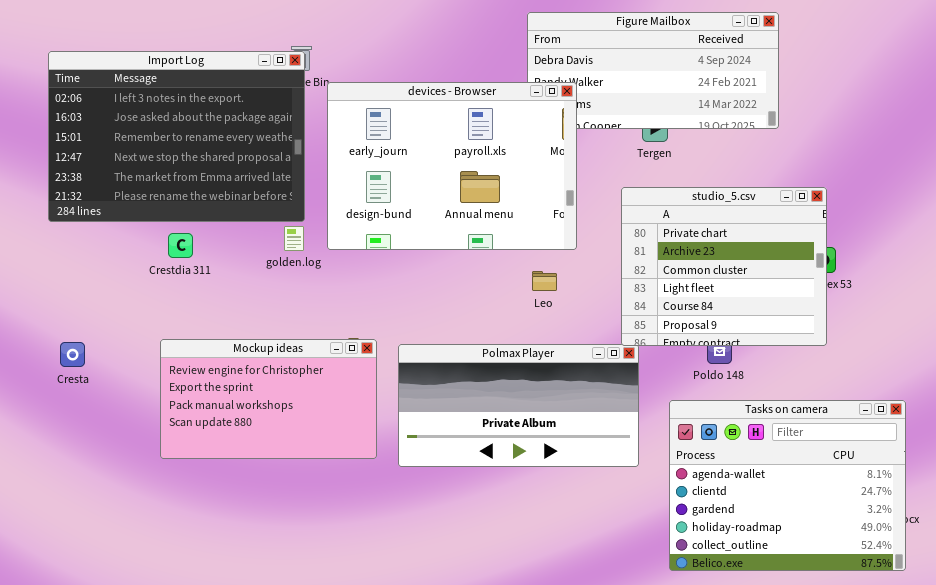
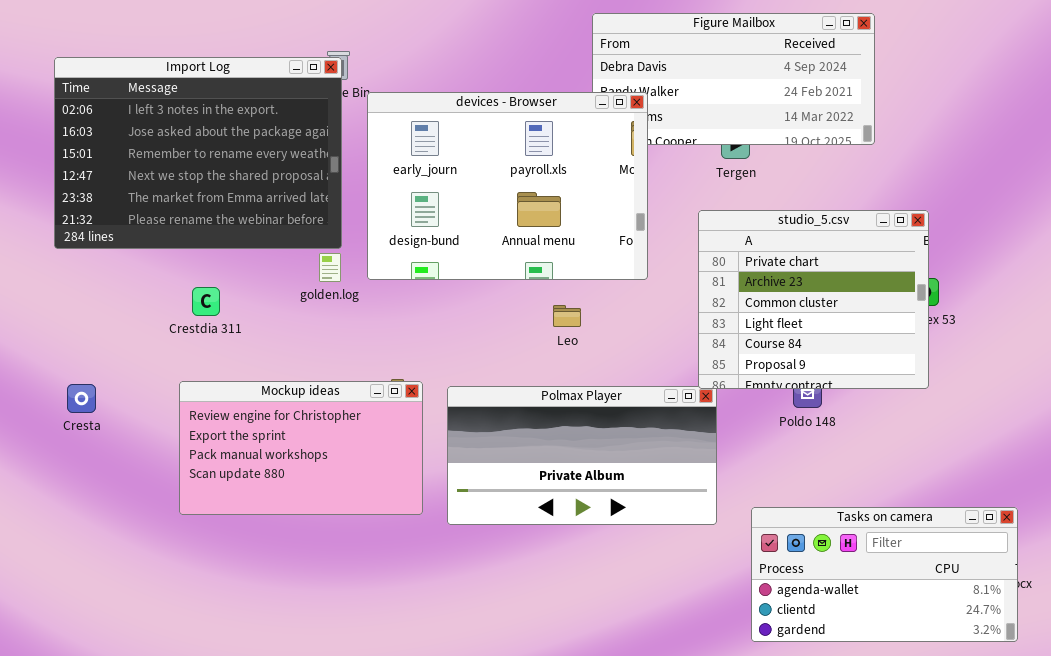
Crestdia 311: [168,233,193,258] -> [192,287,220,316], moved
Leo: [532,271,557,291] -> [553,305,581,327], moved
Tasks on camera: [669,400,906,571] -> [751,507,1018,642], resized

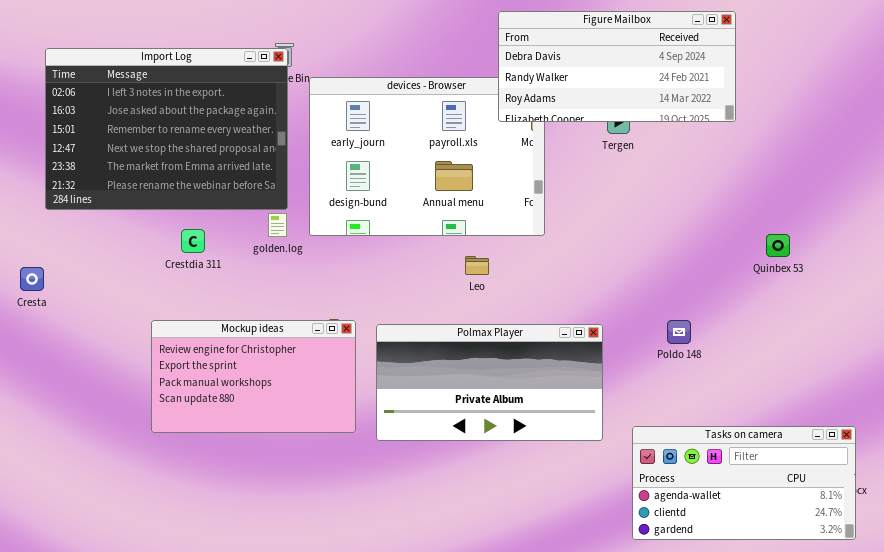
Figure Mailbox: [592,13,875,145] -> [498,11,736,122], raised
studio_5.csv: [698,210,929,389] -> none, closed
Crestdia 311: [192,287,220,316] -> [181,229,205,253], moved
Cresta: [67,384,96,413] -> [20,267,44,291], moved

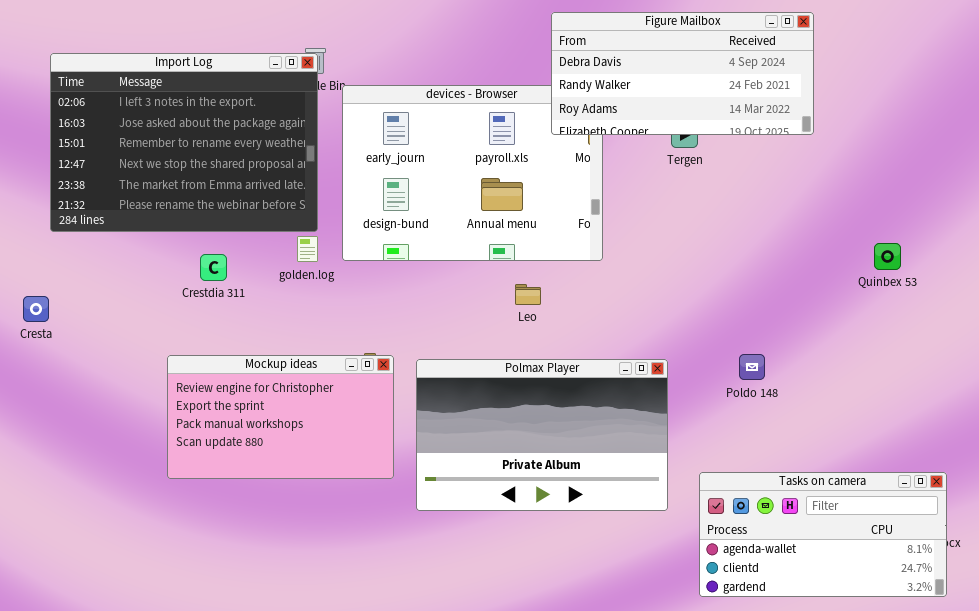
Quinbex 53: [766,234,790,257] -> [874,243,901,270], moved
Polmax Player: [376,324,603,441] -> [416,359,668,511], resized

